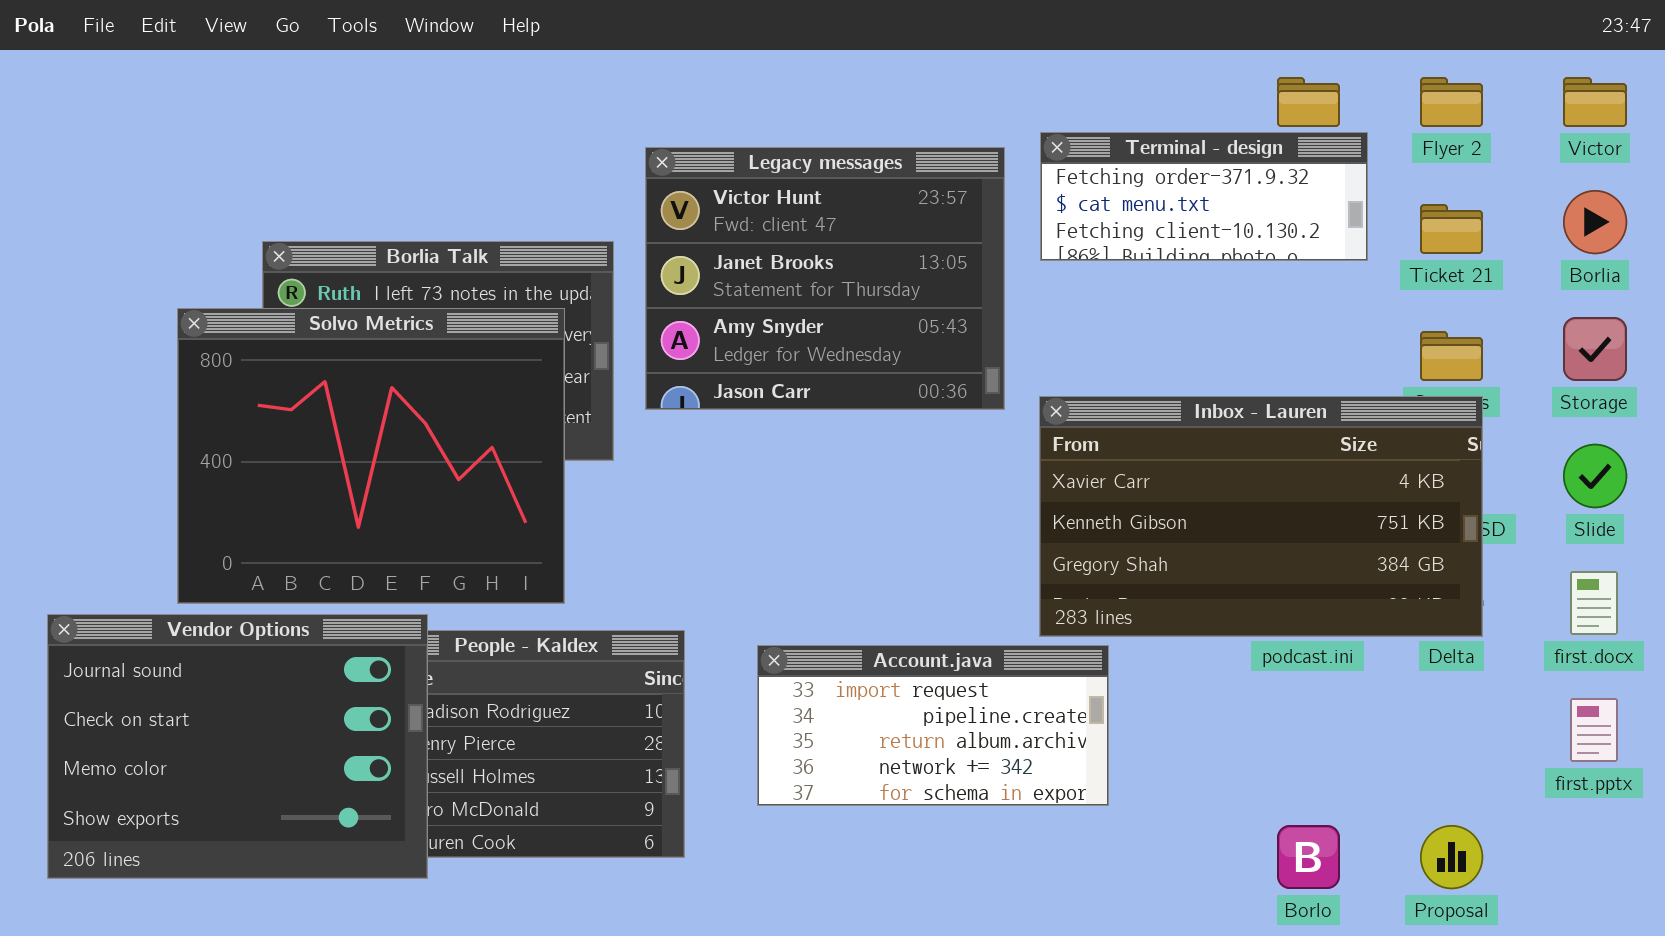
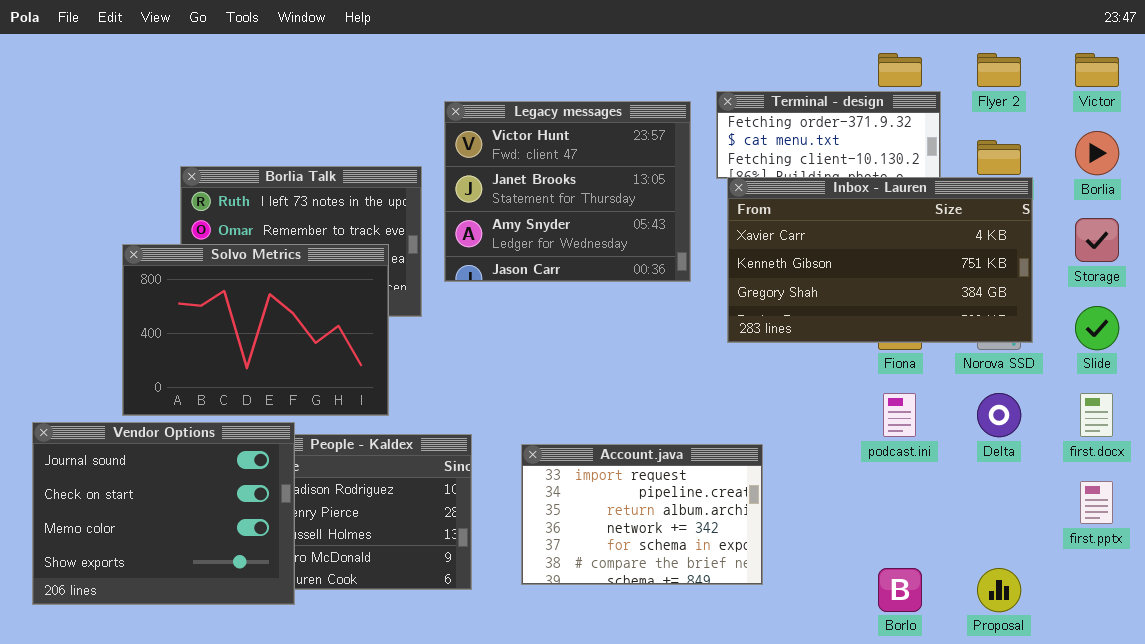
Solvo Metrics: [177,308,565,604] -> [122,244,389,416], resized
Inbox - Lauren: [1039,396,1483,637] -> [727,177,1033,343], moved
Account.java: [757,645,1109,806] -> [521,444,763,585], resized

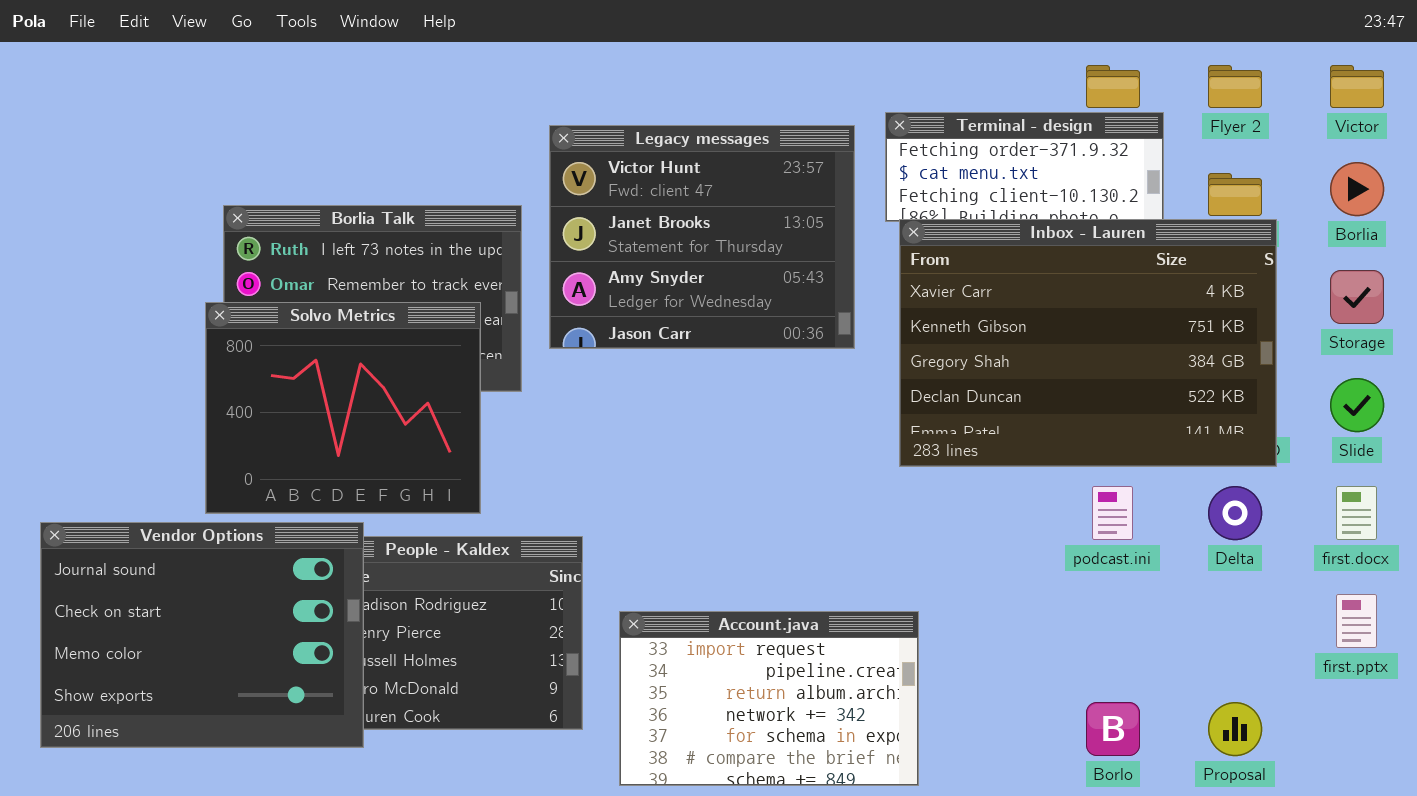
Inbox - Lauren: [727,177,1033,343] -> [899,219,1277,467], resized
Solvo Metrics: [122,244,389,416] -> [205,302,481,514], resized
Account.java: [521,444,763,585] -> [619,611,919,786], moved

